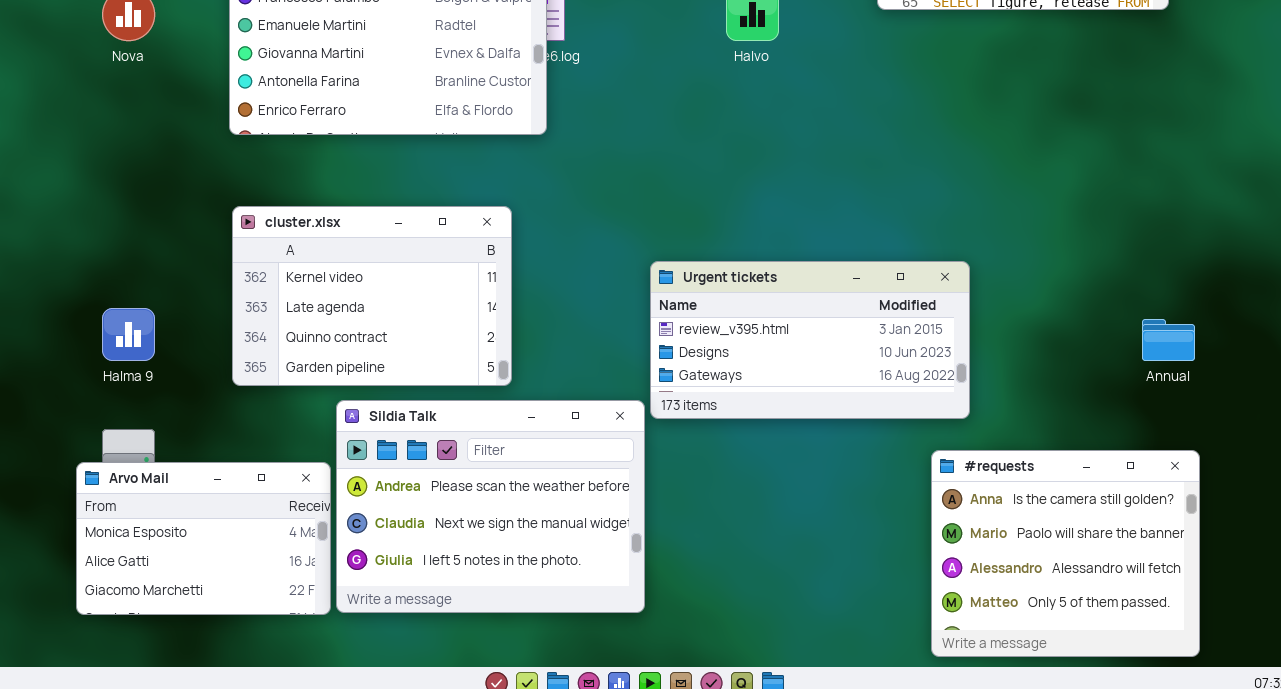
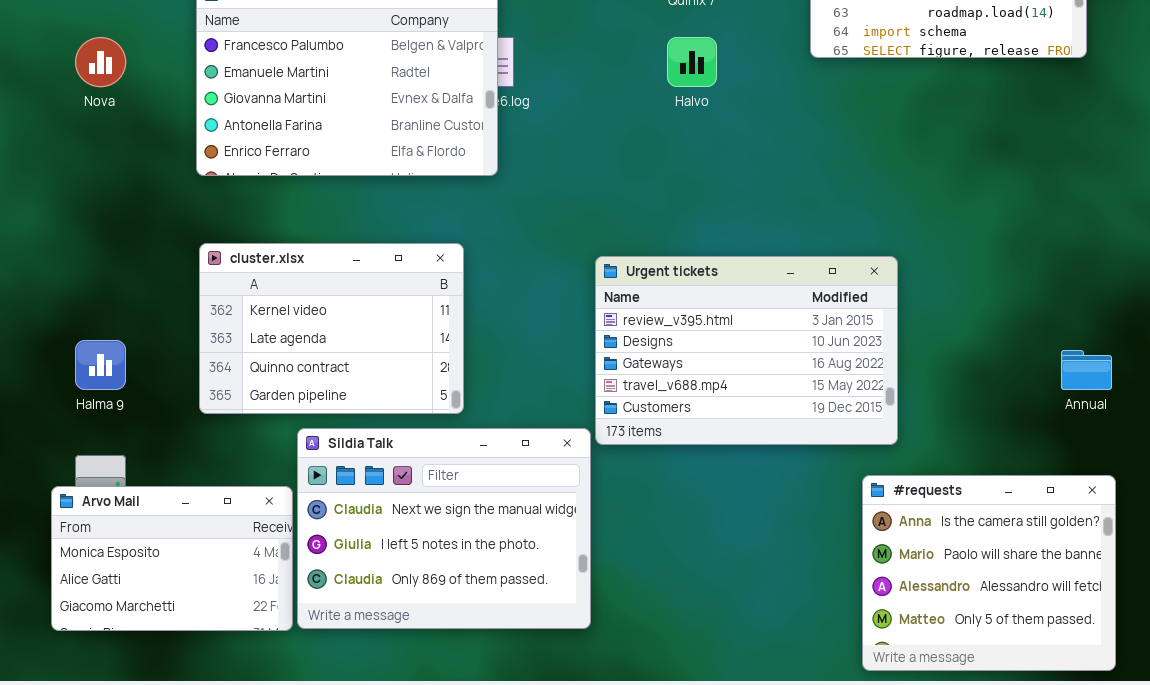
Urgent tickets: [650,261,970,419] -> [595,256,898,445], resized
Sildia Talk: [336,400,645,613] -> [297,428,591,629], scrolled down 1 row

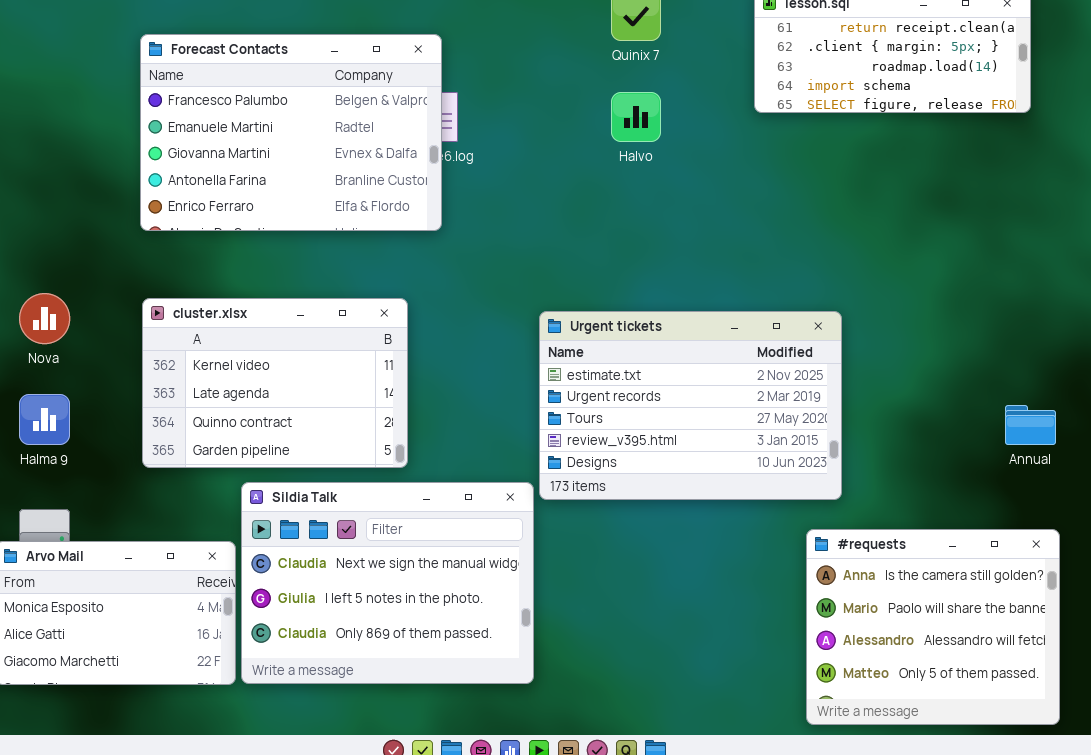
Nova: [75,37,126,87] -> [19,293,70,344], moved
Urgent tickets: [595,256,898,445] -> [539,311,842,500], scrolled up 3 rows

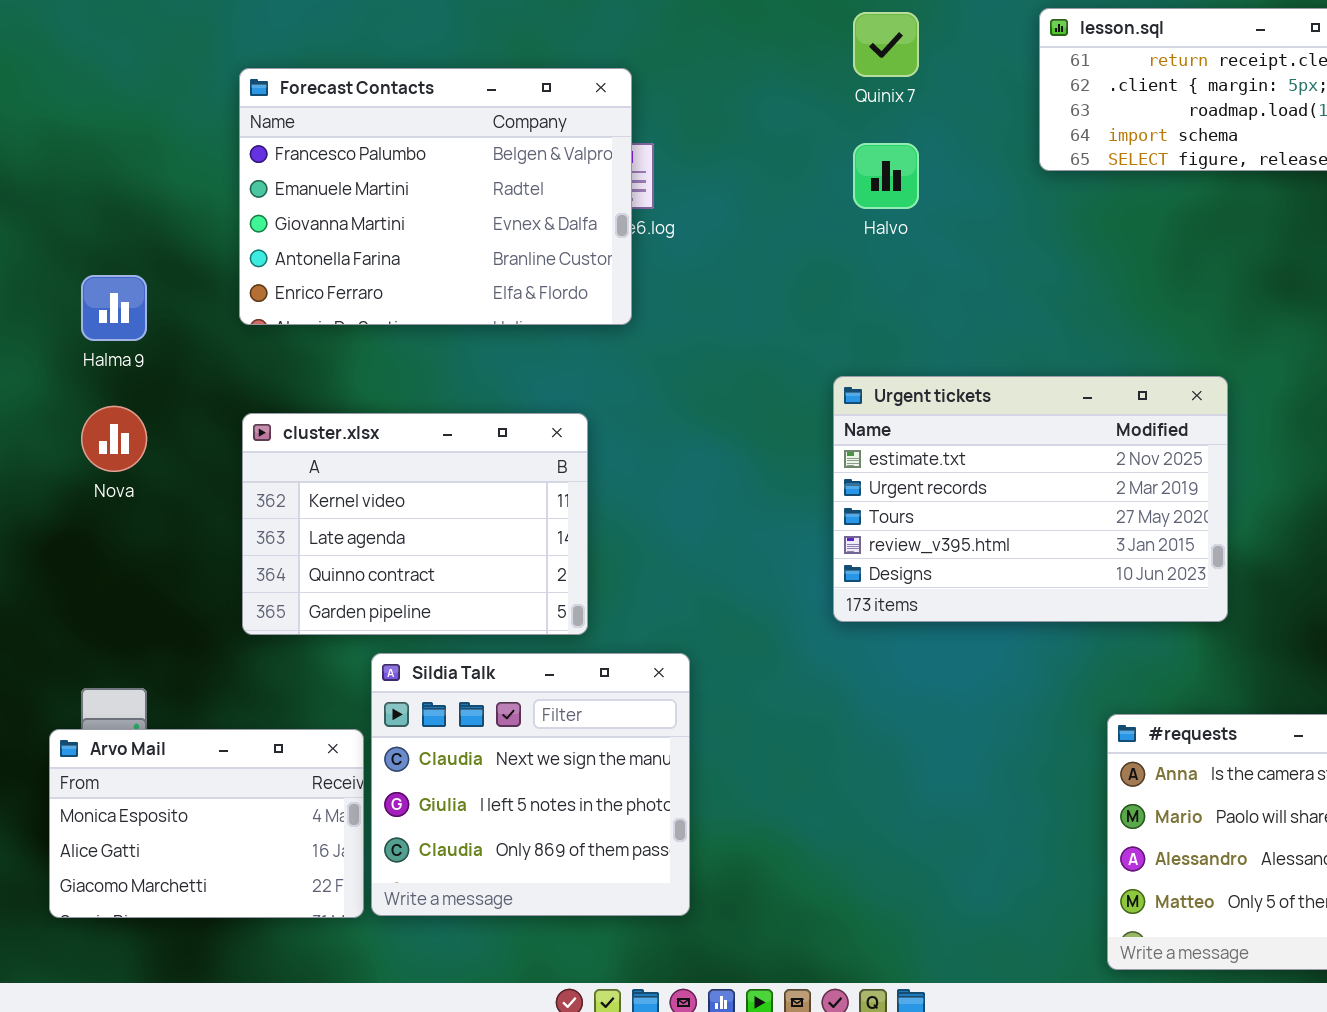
Urgent tickets: [539,311,842,500] -> [833,376,1228,622], moved
Halma 9: [19,394,70,445] -> [81,275,147,341], moved
Sildia Talk: [241,482,534,684] -> [371,653,690,916], resized

